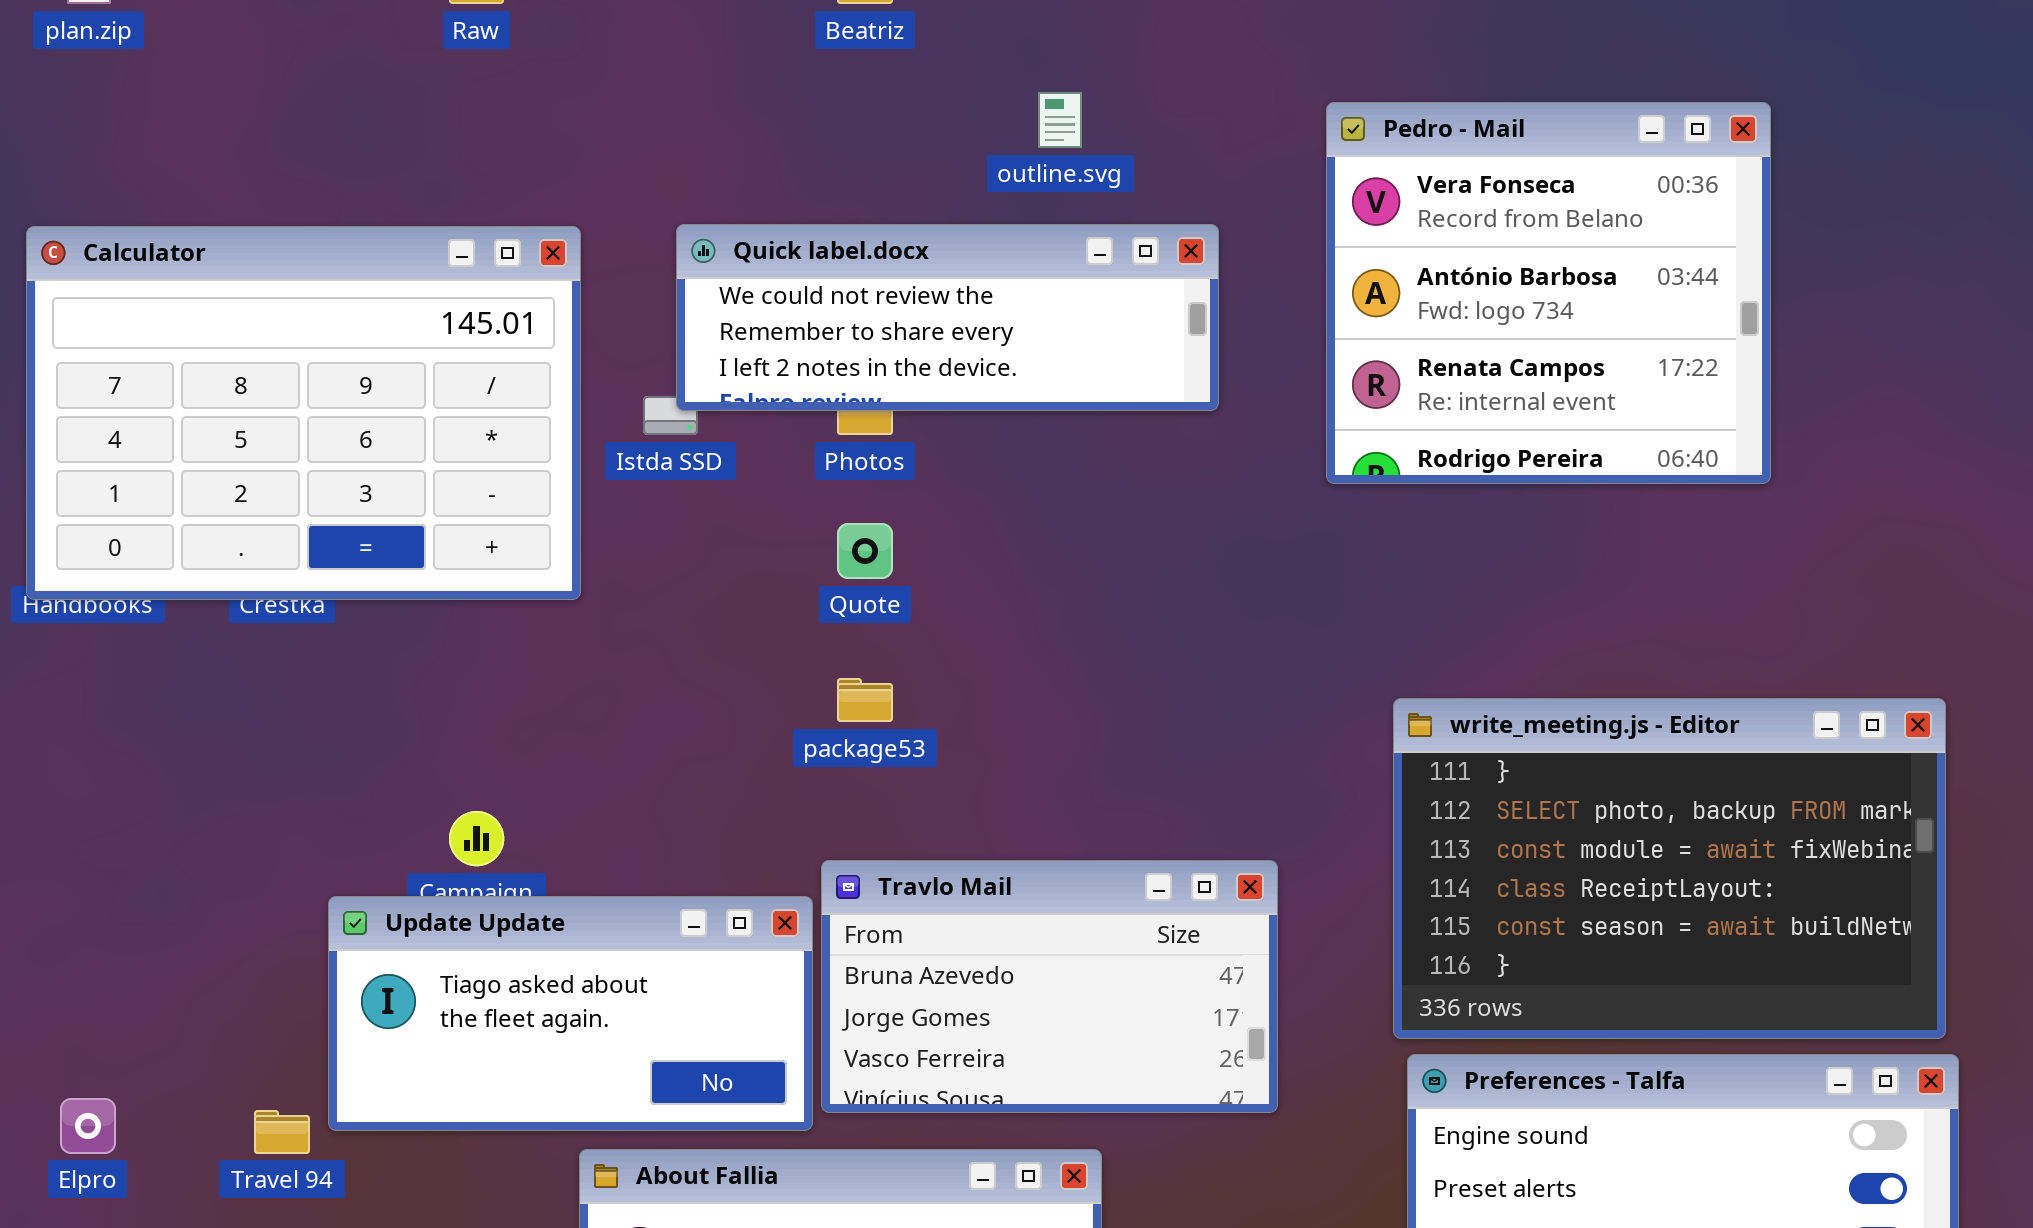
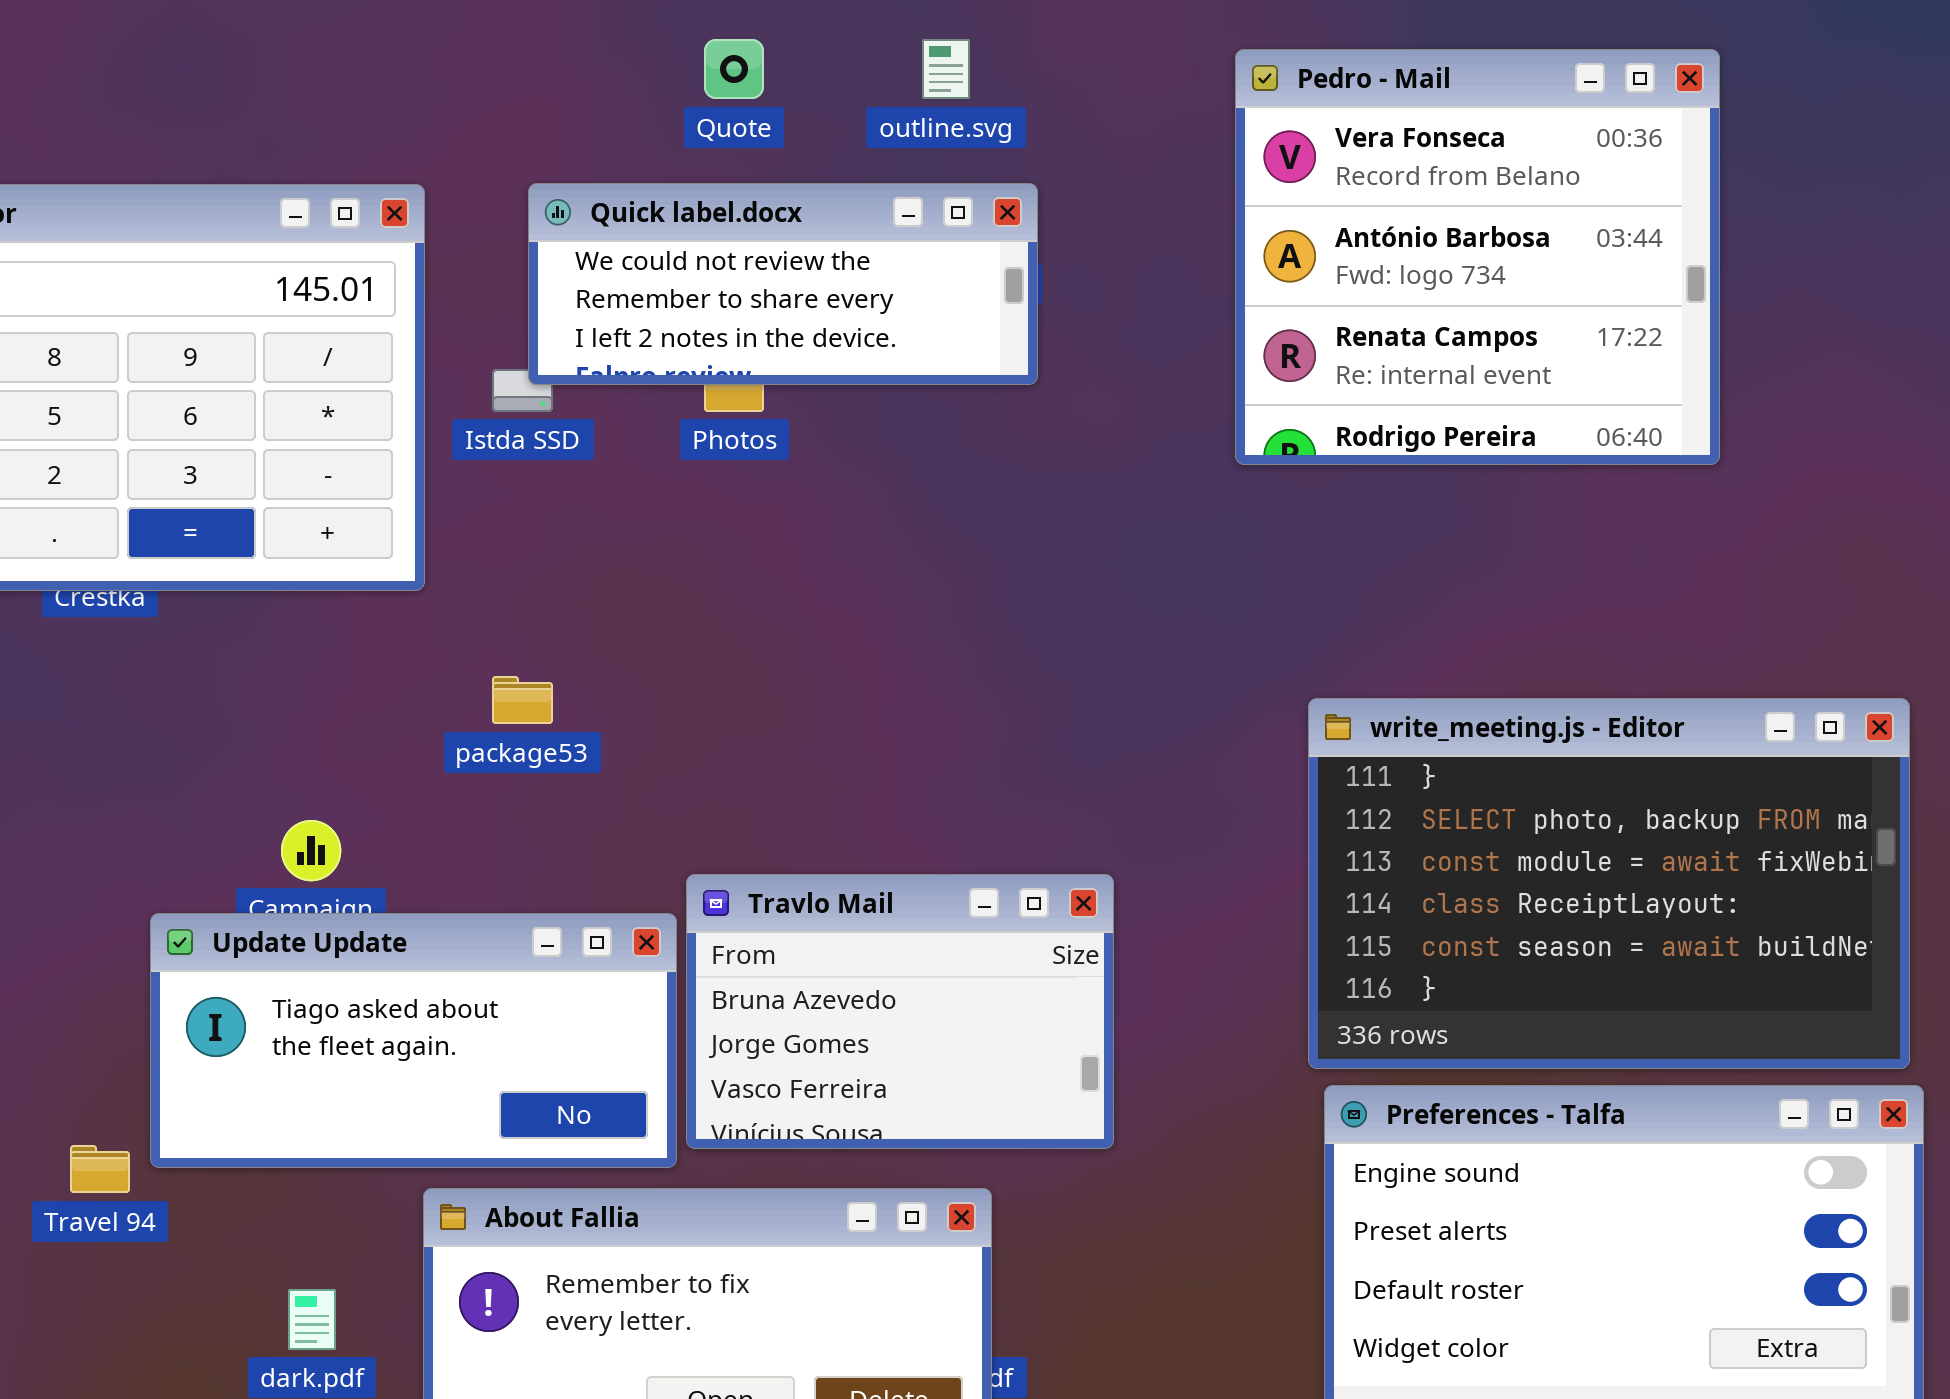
Quick label.docx: [676,224,1219,411] -> [528,183,1038,385], resized
Quote: [837,523,893,579] -> [704,39,764,99], moved
package53: [837,678,893,722] -> [492,676,553,724], moved
Travlo Mail: [821,860,1278,1113] -> [686,874,1114,1149], resized

